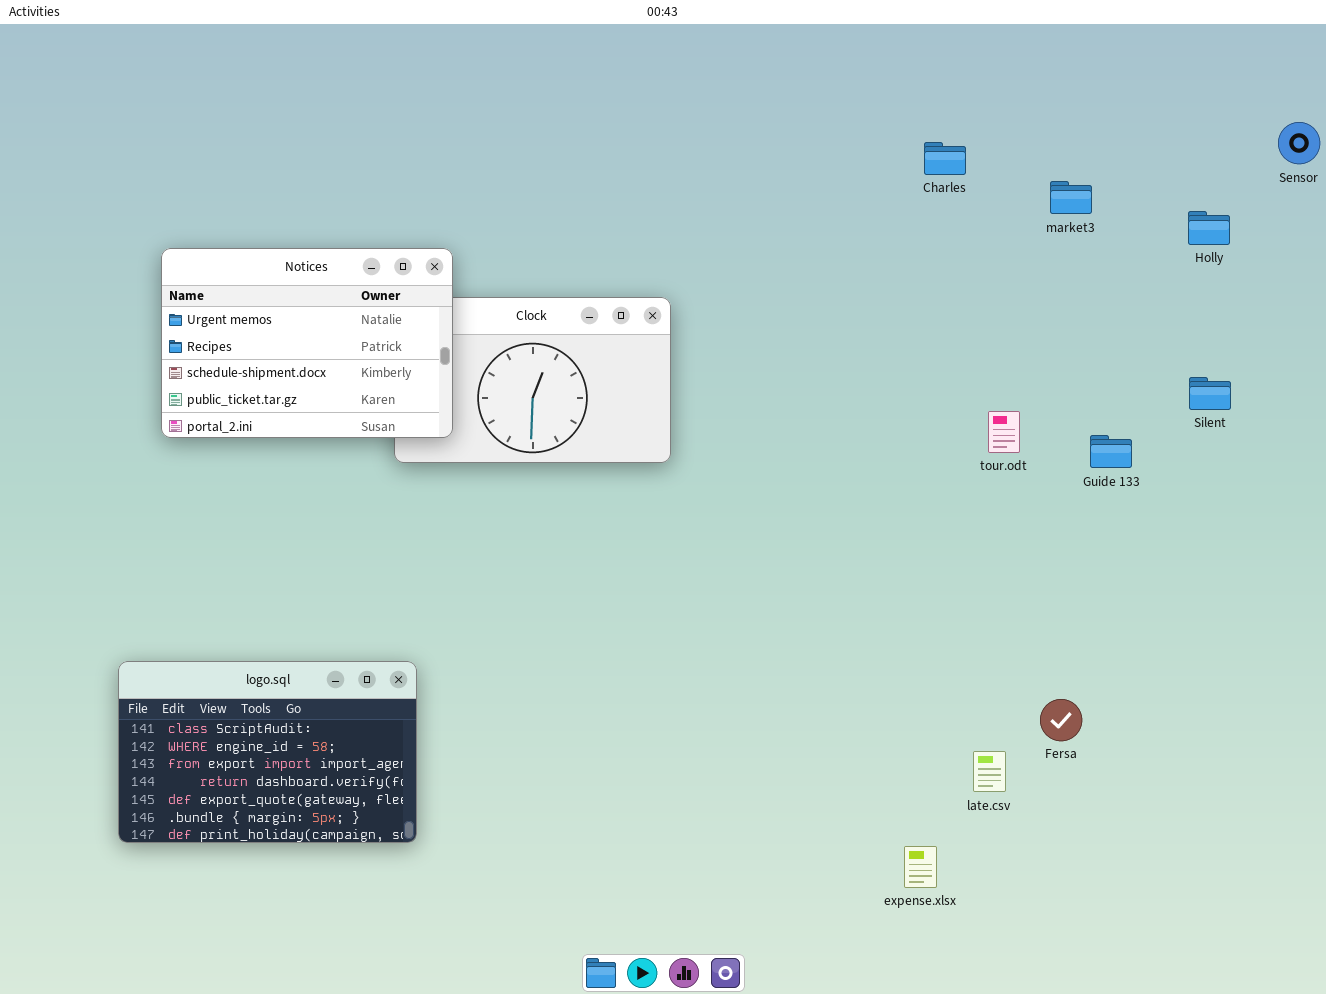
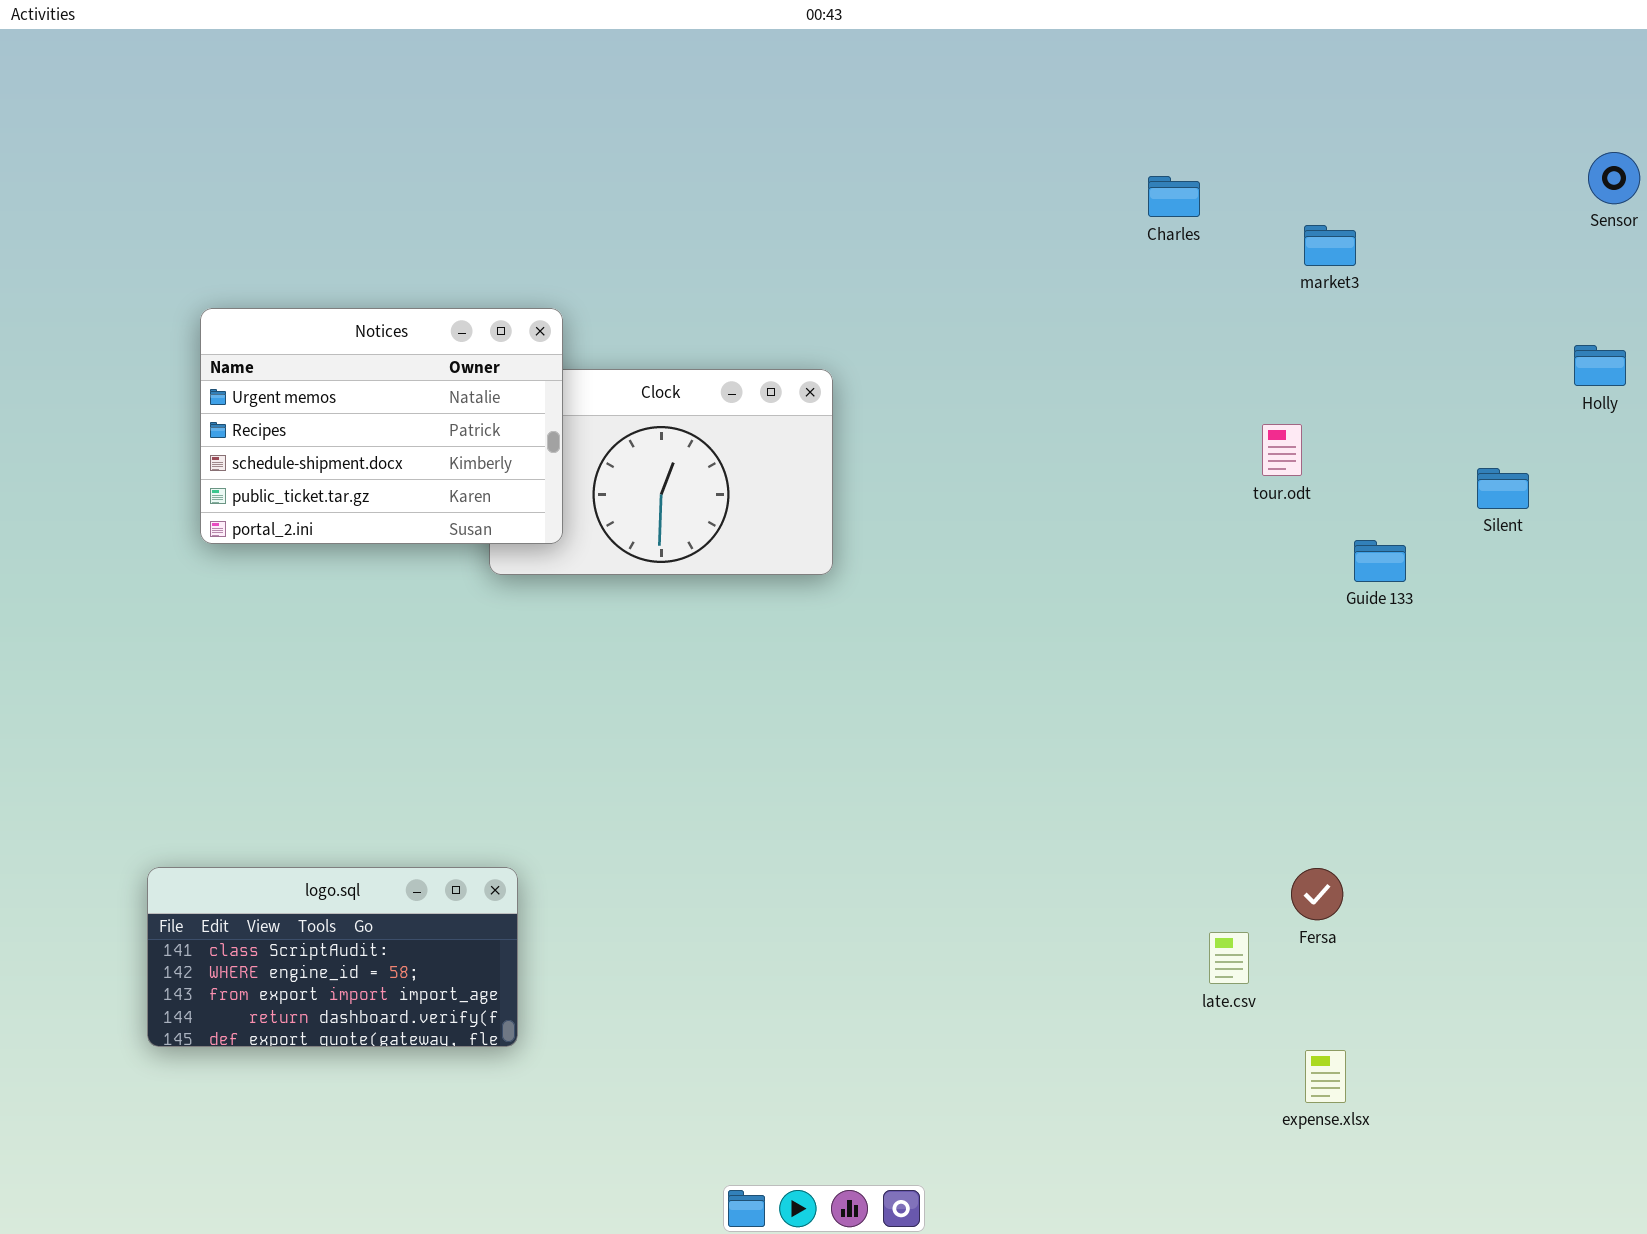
Holly: [1188,211,1230,245] -> [1574,345,1626,386], moved
tour.odt: [988,411,1020,453] -> [1262,424,1302,476], moved
logo.sql: [118,661,417,843] -> [147,867,518,1047], resized
expense.xlsx: [904,846,937,888] -> [1305,1050,1346,1103], moved

